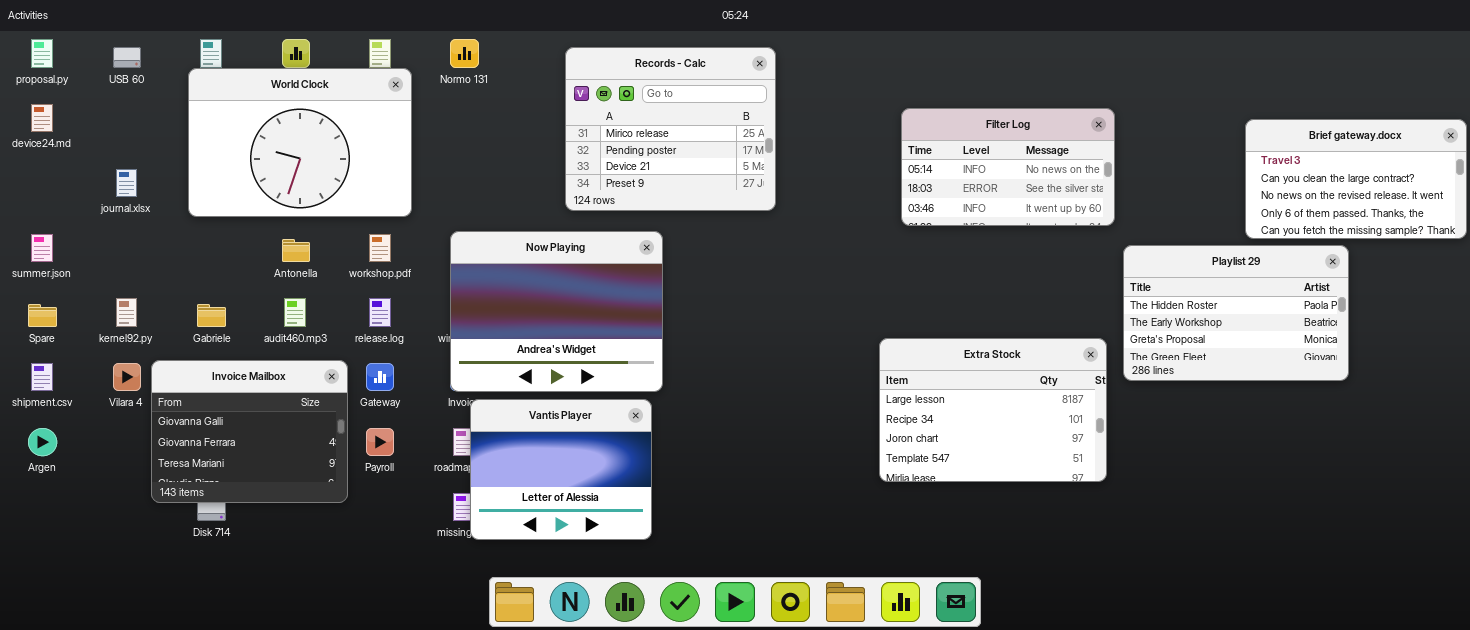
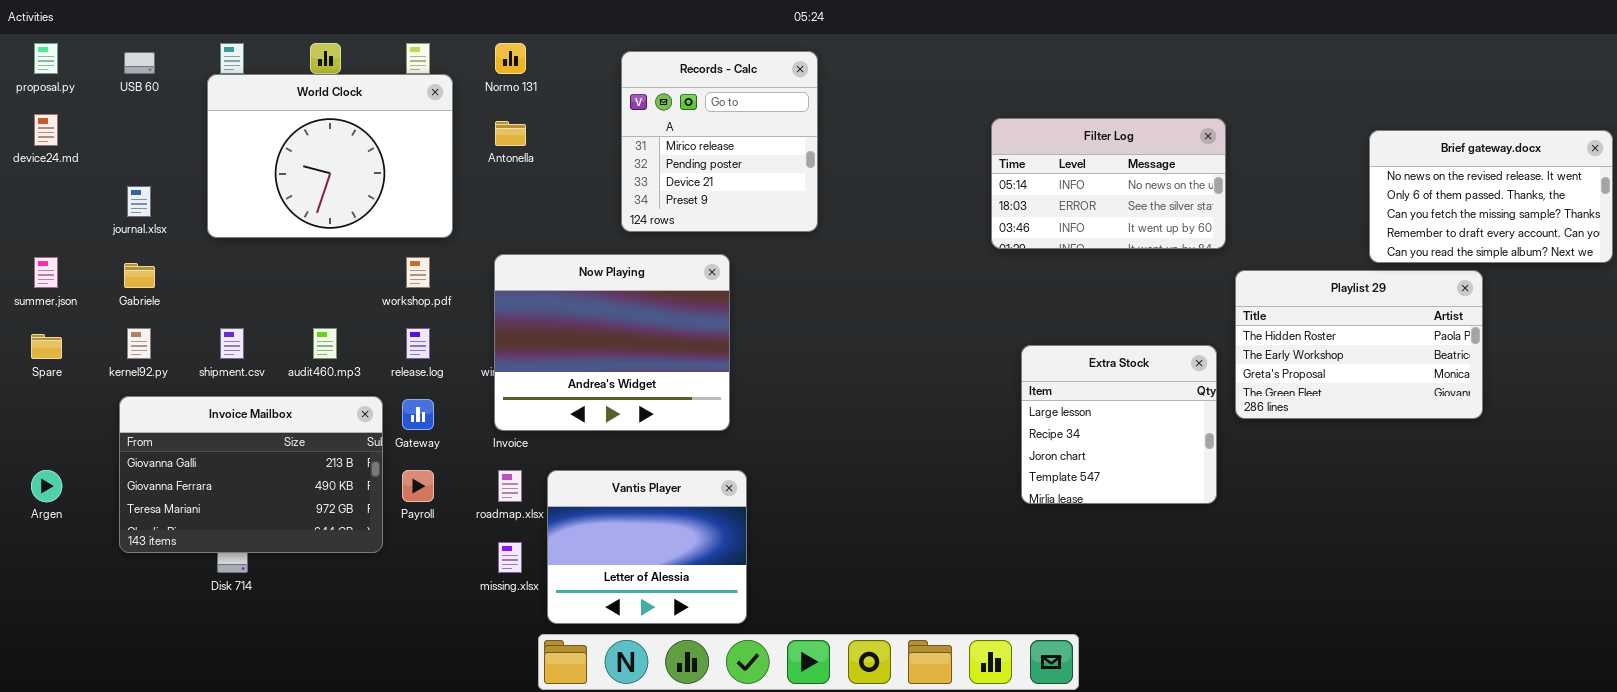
Records - Calc: [565,47,776,211] -> [621,51,818,232], resized
Brief gateway.docx: [1245,119,1467,239] -> [1369,130,1613,263], scrolled down 2 rows
Antonella: [282,239,310,262] -> [495,121,526,146], moved
Gabriele: [197,304,226,327] -> [124,263,155,288], moved
Extra Stock: [879,338,1107,482] -> [1021,345,1217,504], moved, resized
Invoice Mailbox: [151,360,348,503] -> [119,396,383,553], resized
shipment.csv: [31,363,53,391] -> [220,328,244,359], moved
Vantis Player: [470,399,652,540] -> [547,470,747,624], moved

